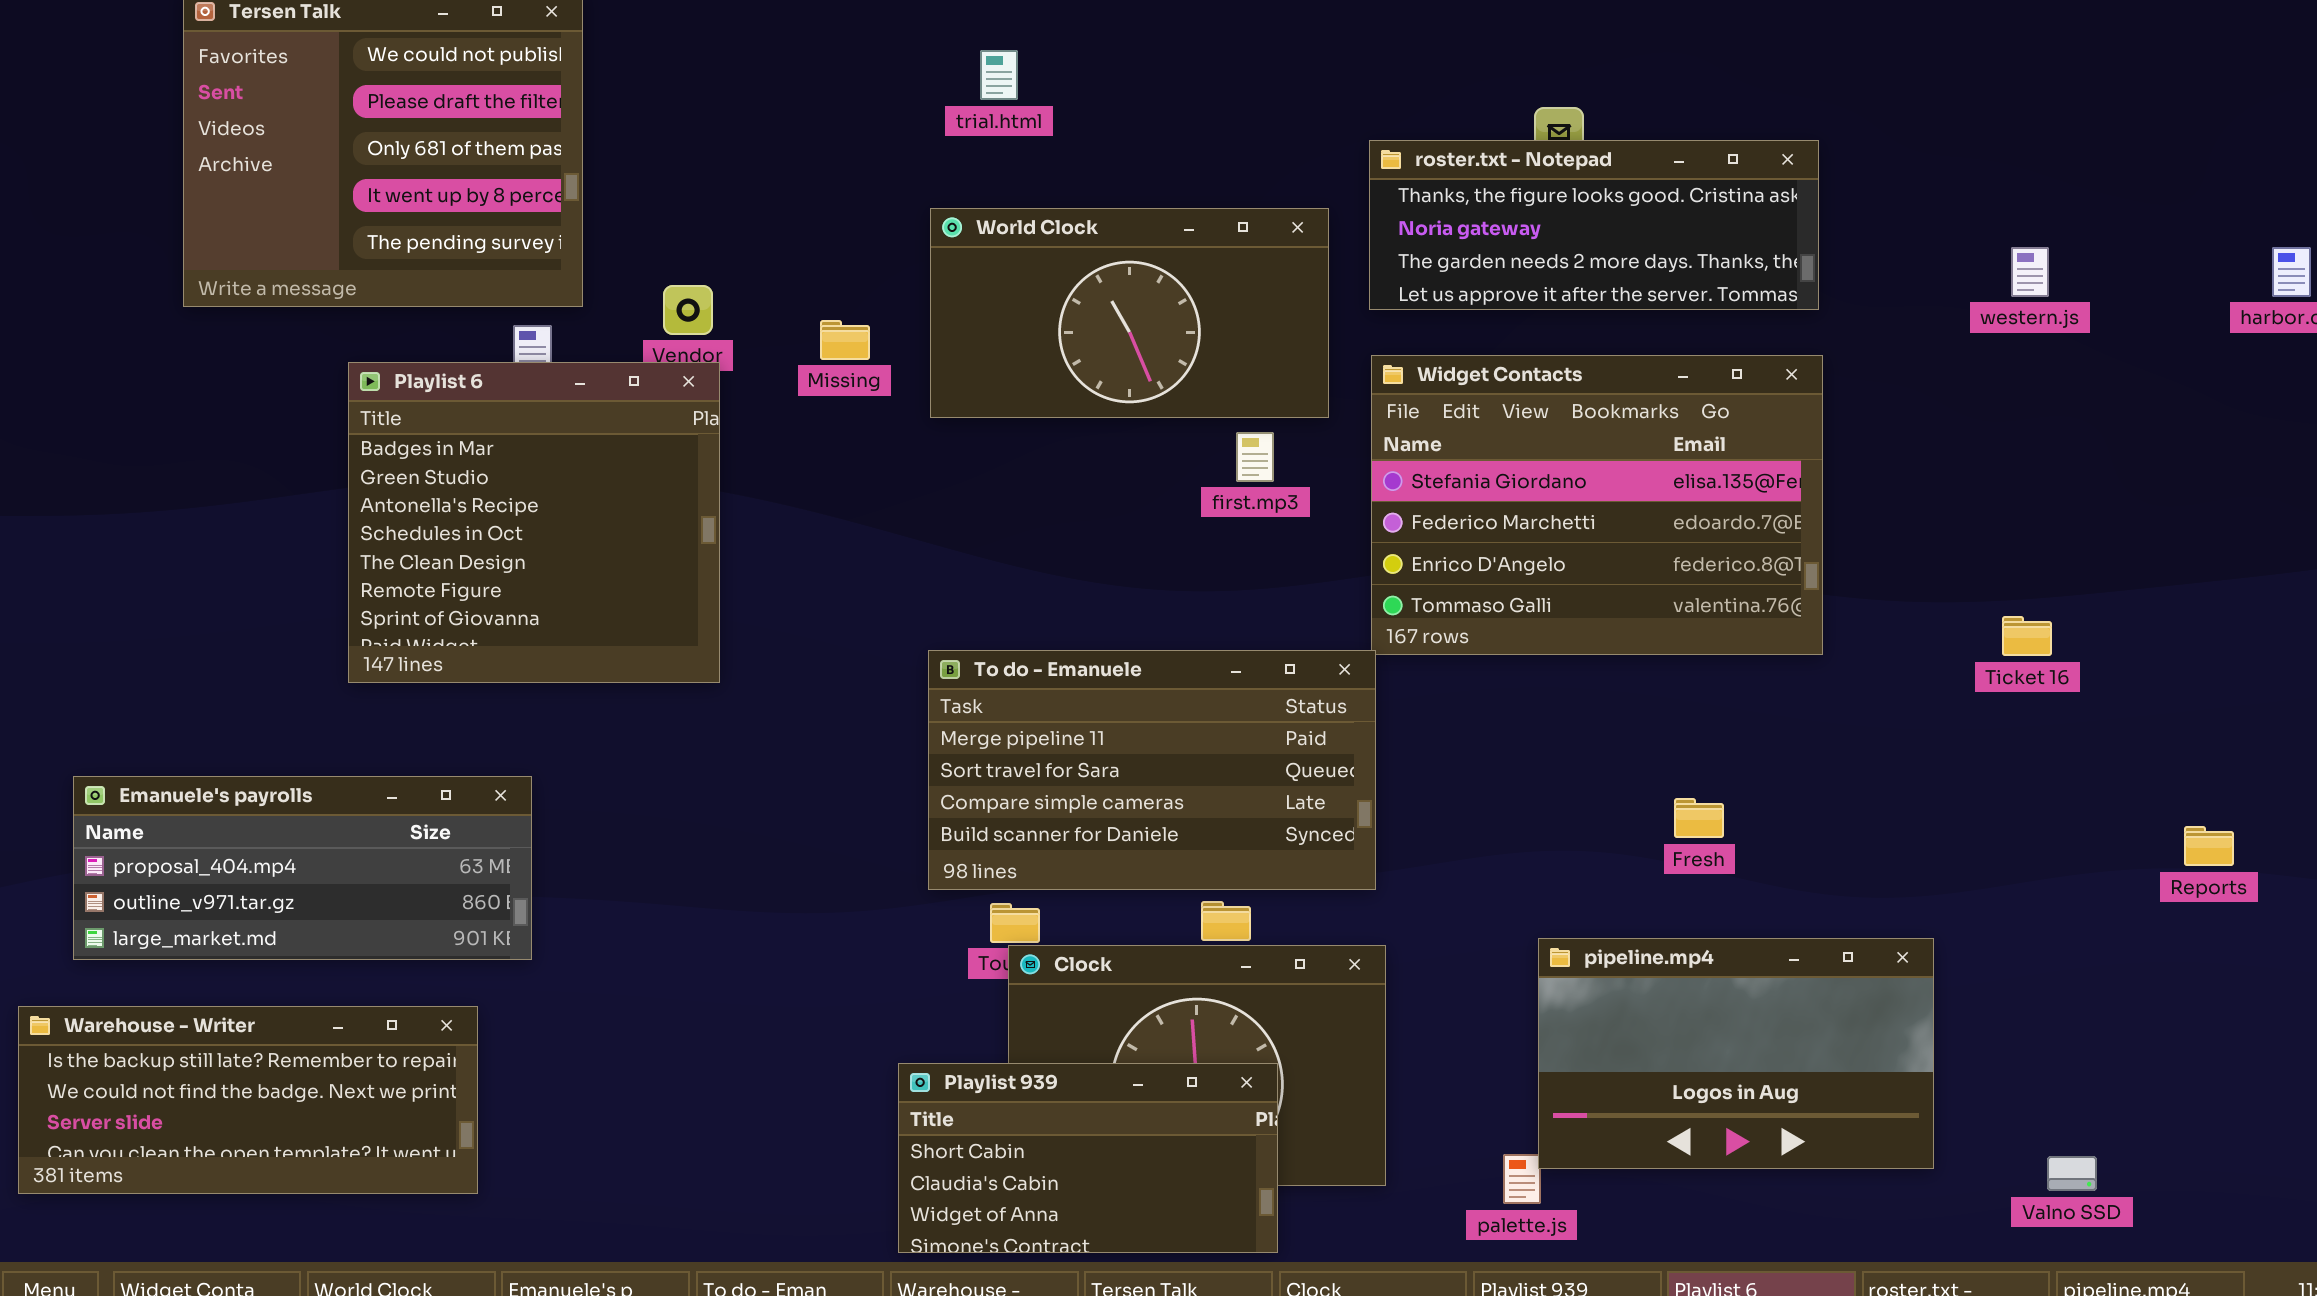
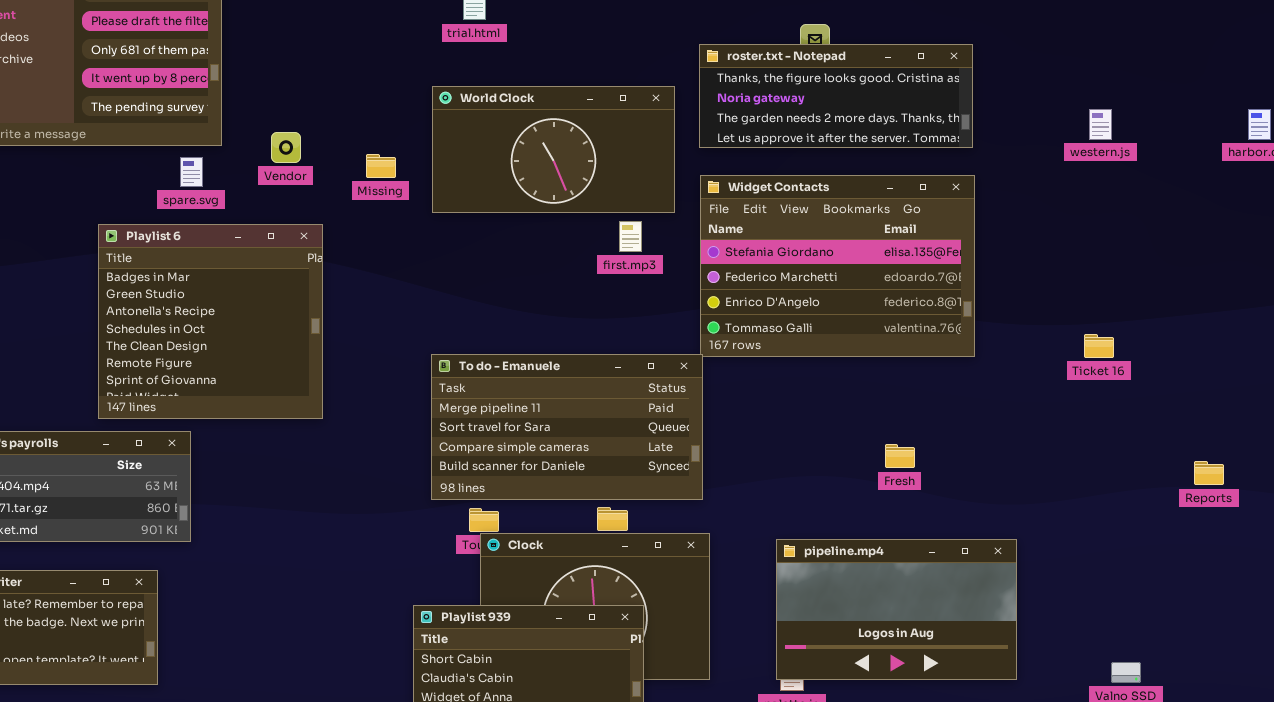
Playlist 6: [348,362,720,683] -> [98,224,323,419], moved
pipeline.mp4: [1538,938,1934,1169] -> [776,539,1017,680], moved

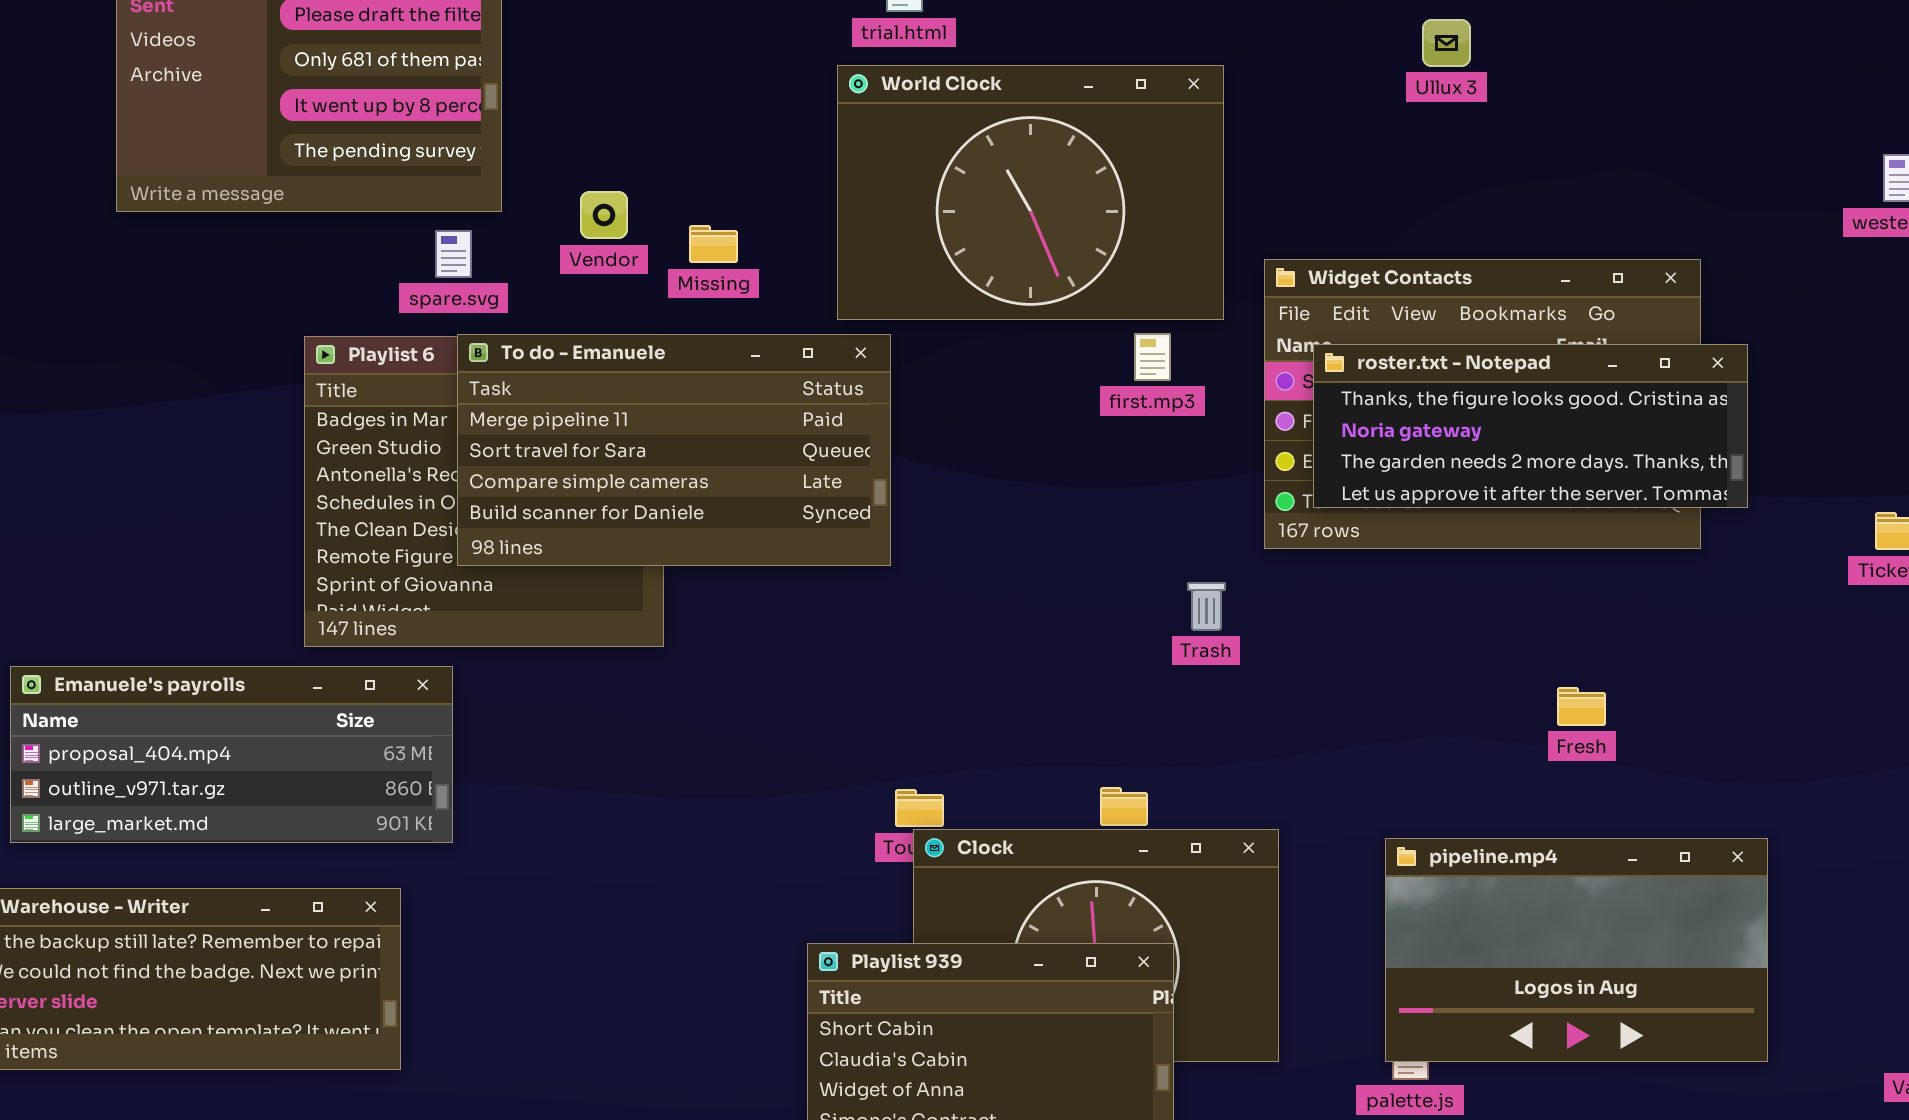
roster.txt - Notepad: [699,44,973,148] -> [1313,344,1748,508], moved
World Clock: [432,86,675,213] -> [837,65,1224,320], resized
Missing: [366,154,396,178] -> [689,225,738,263], moved
To do - Emanuele: [431,354,703,500] -> [457,334,891,566], moved

